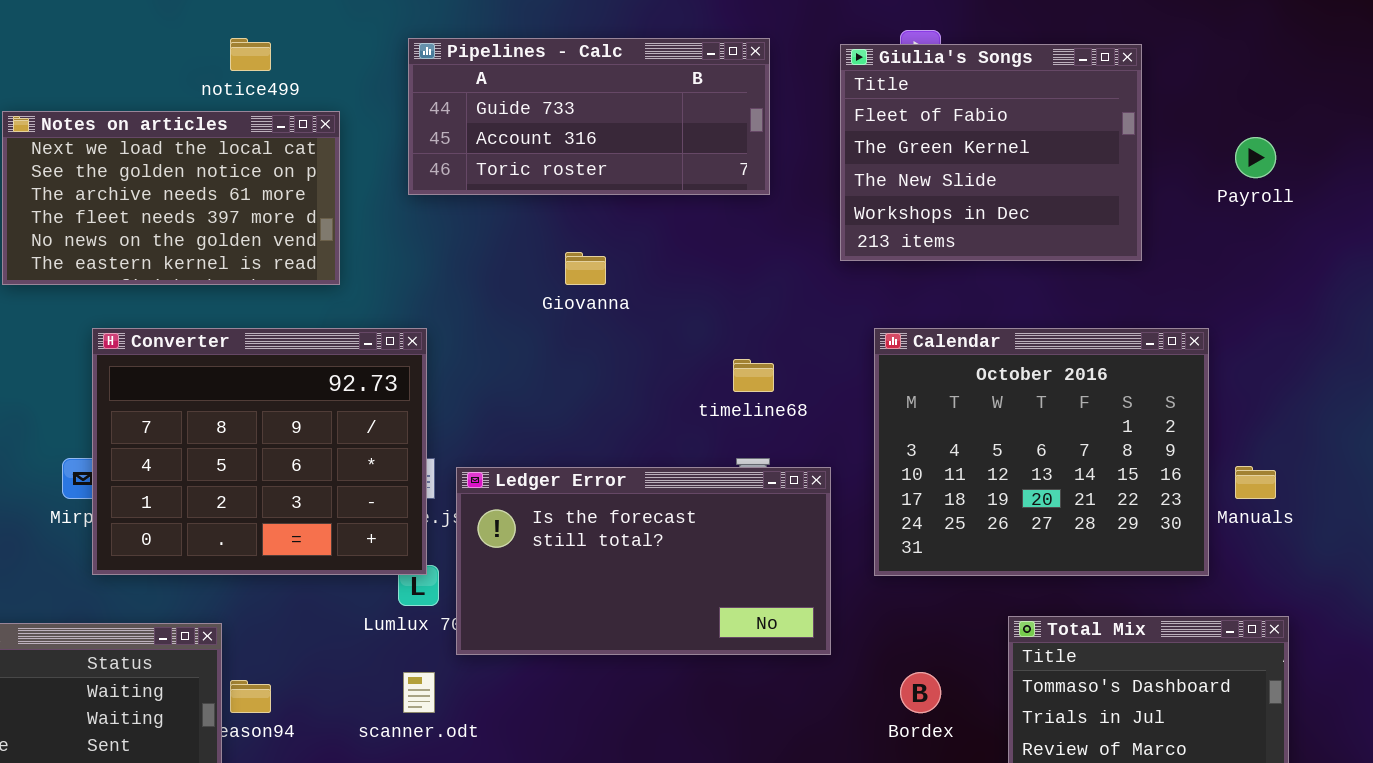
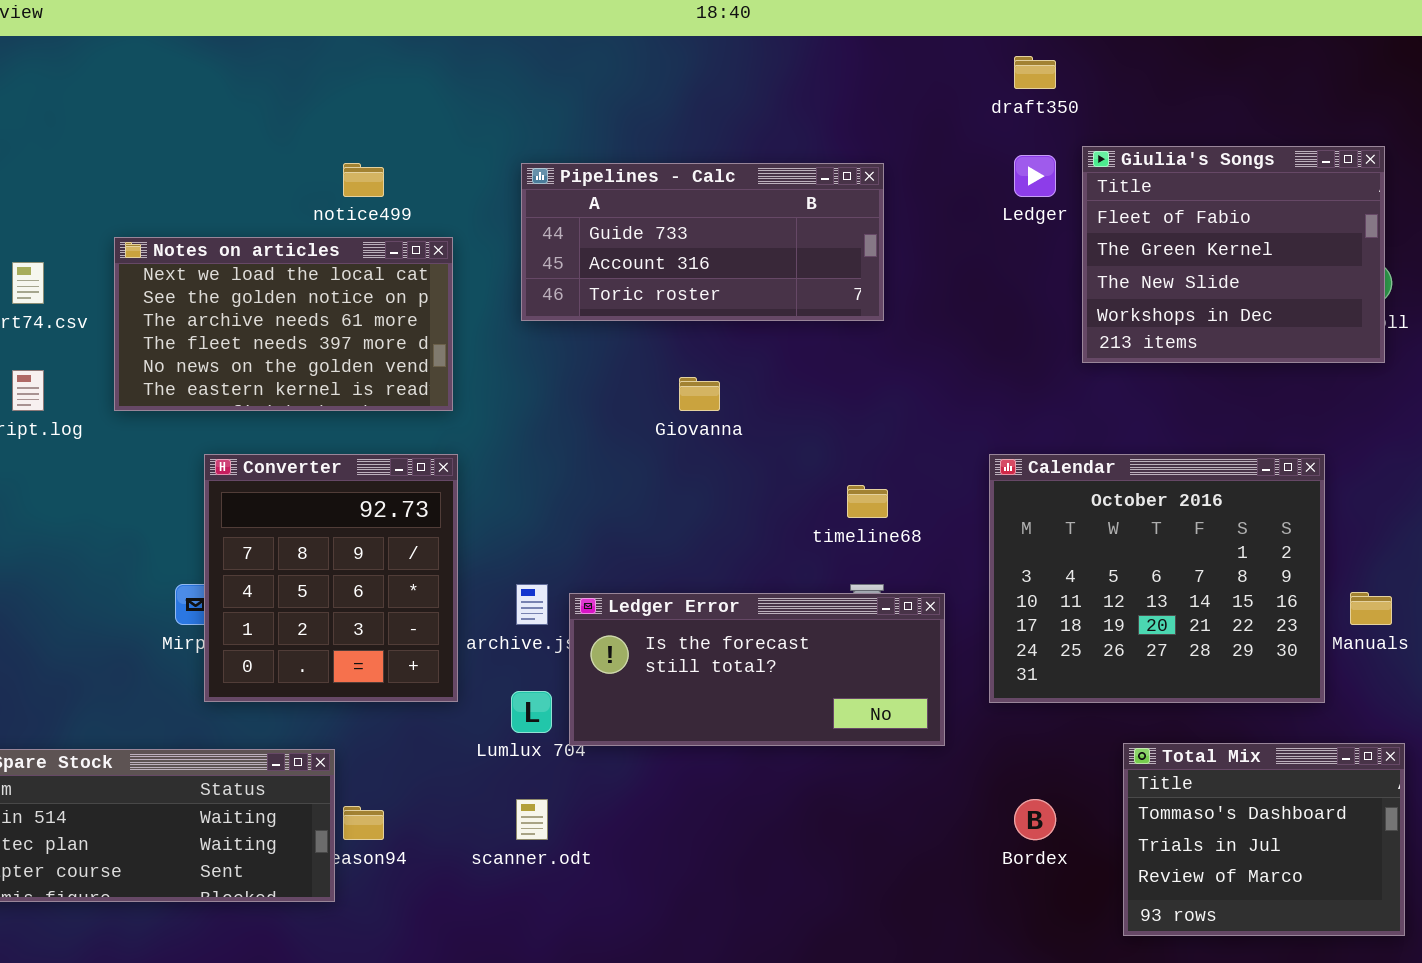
Giulia's Songs: [840,44,1142,261] -> [1082,146,1385,363], moved
Converter: [92,328,427,575] -> [204,454,458,702], resized
Ledger Error: [456,467,831,655] -> [569,593,945,746], resized

